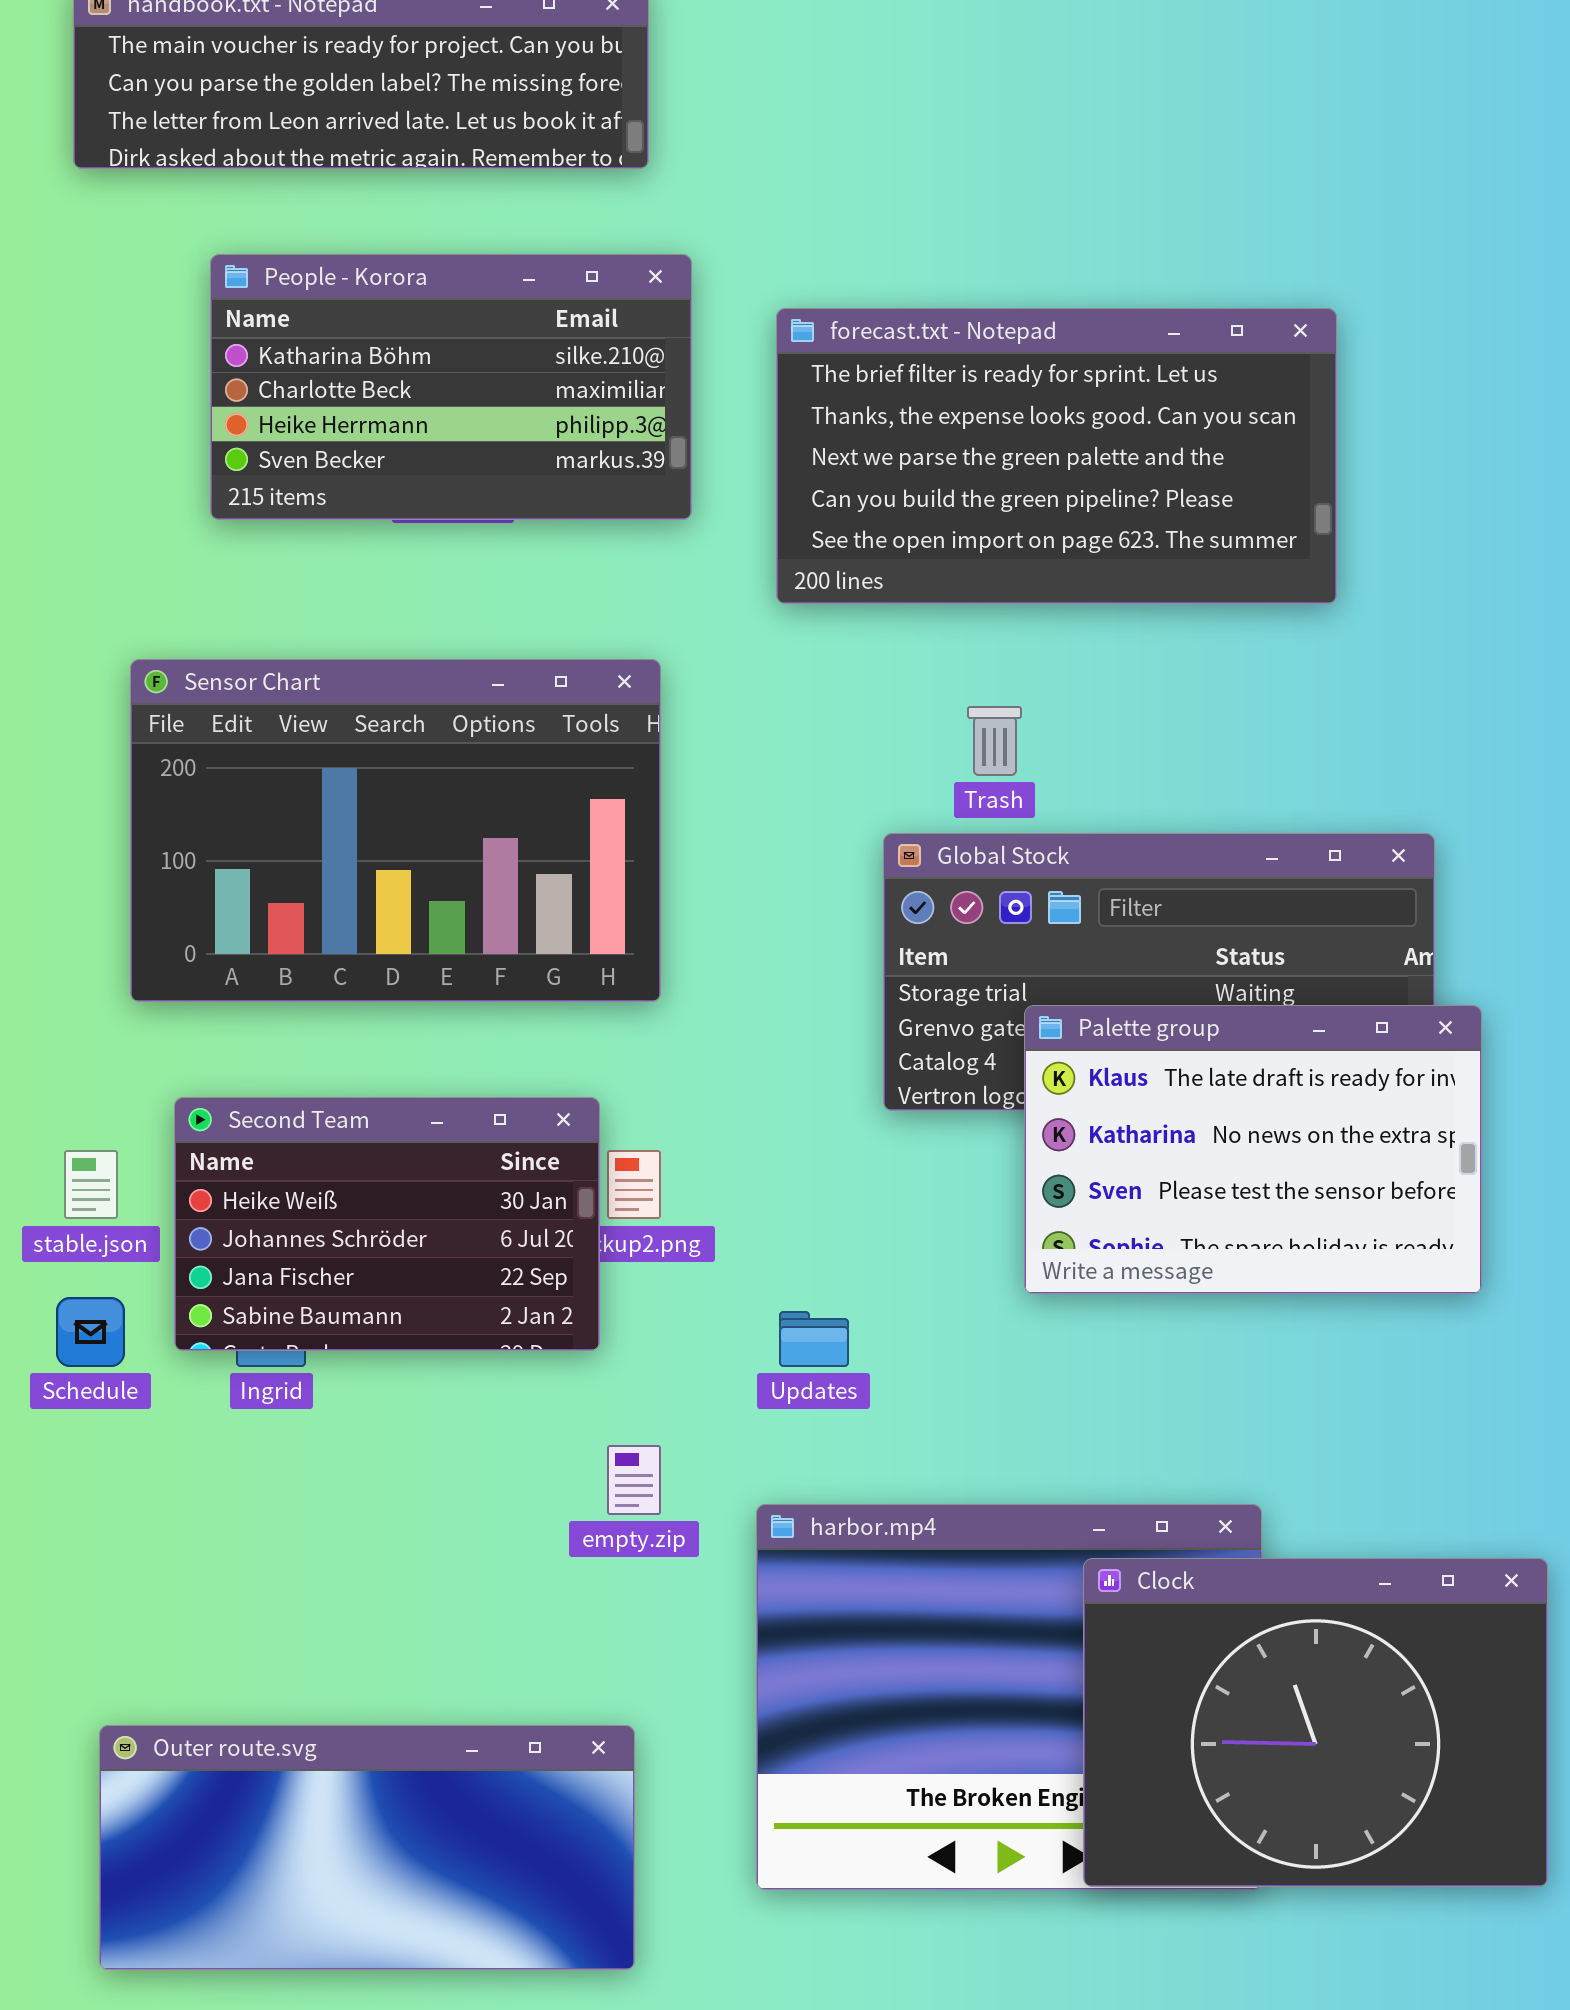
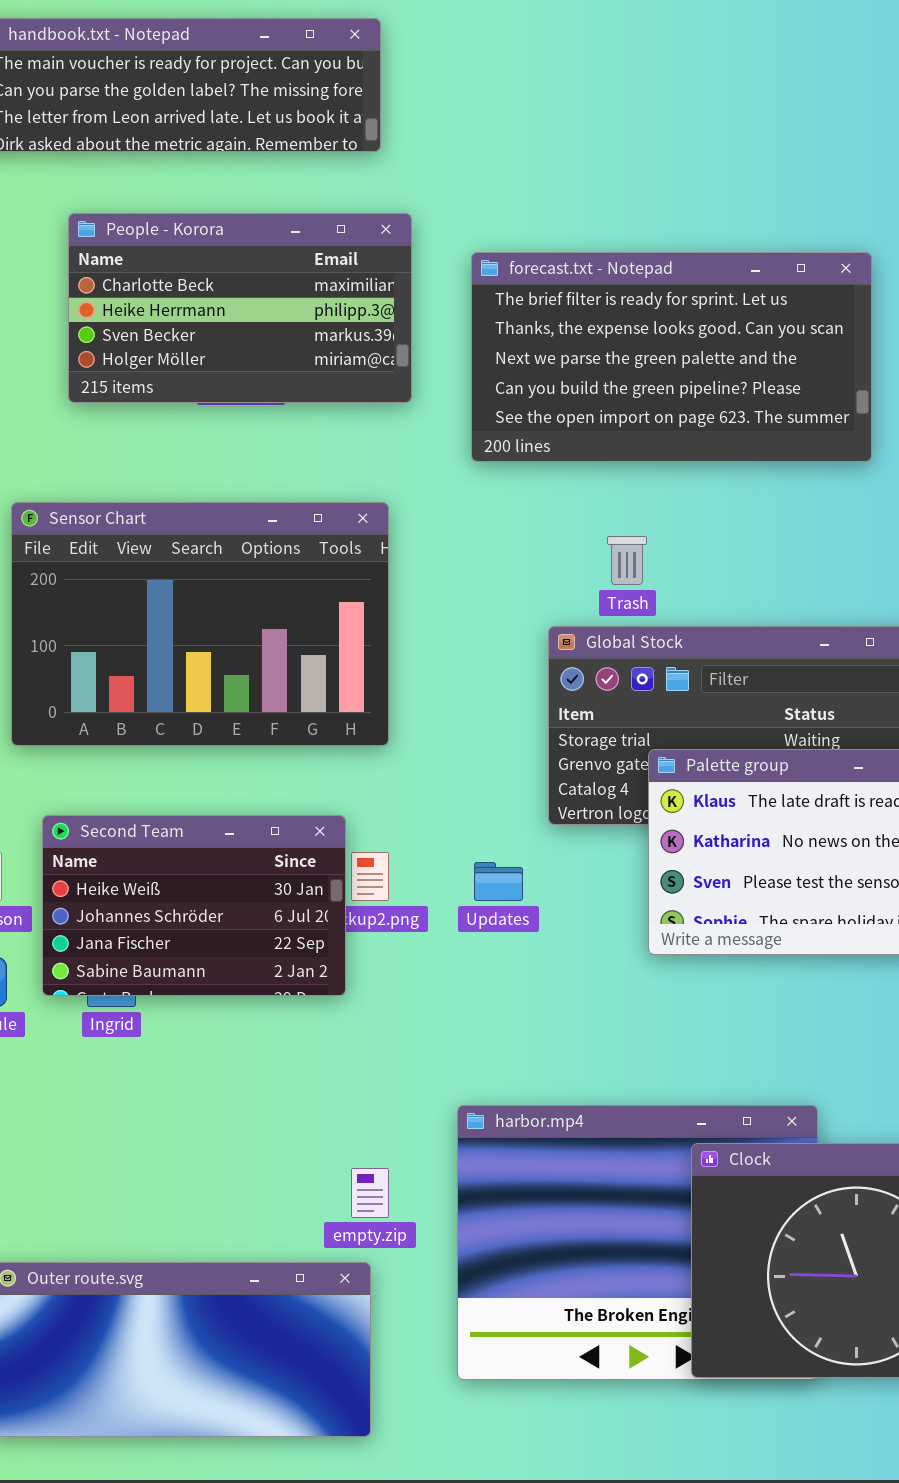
People - Korora: [210,254,692,520] -> [68,213,412,403], scrolled down 1 row
Updates: [779,1311,849,1367] -> [474,862,523,901], moved
empty.zip: [607,1445,661,1515] -> [351,1168,389,1218], moved

